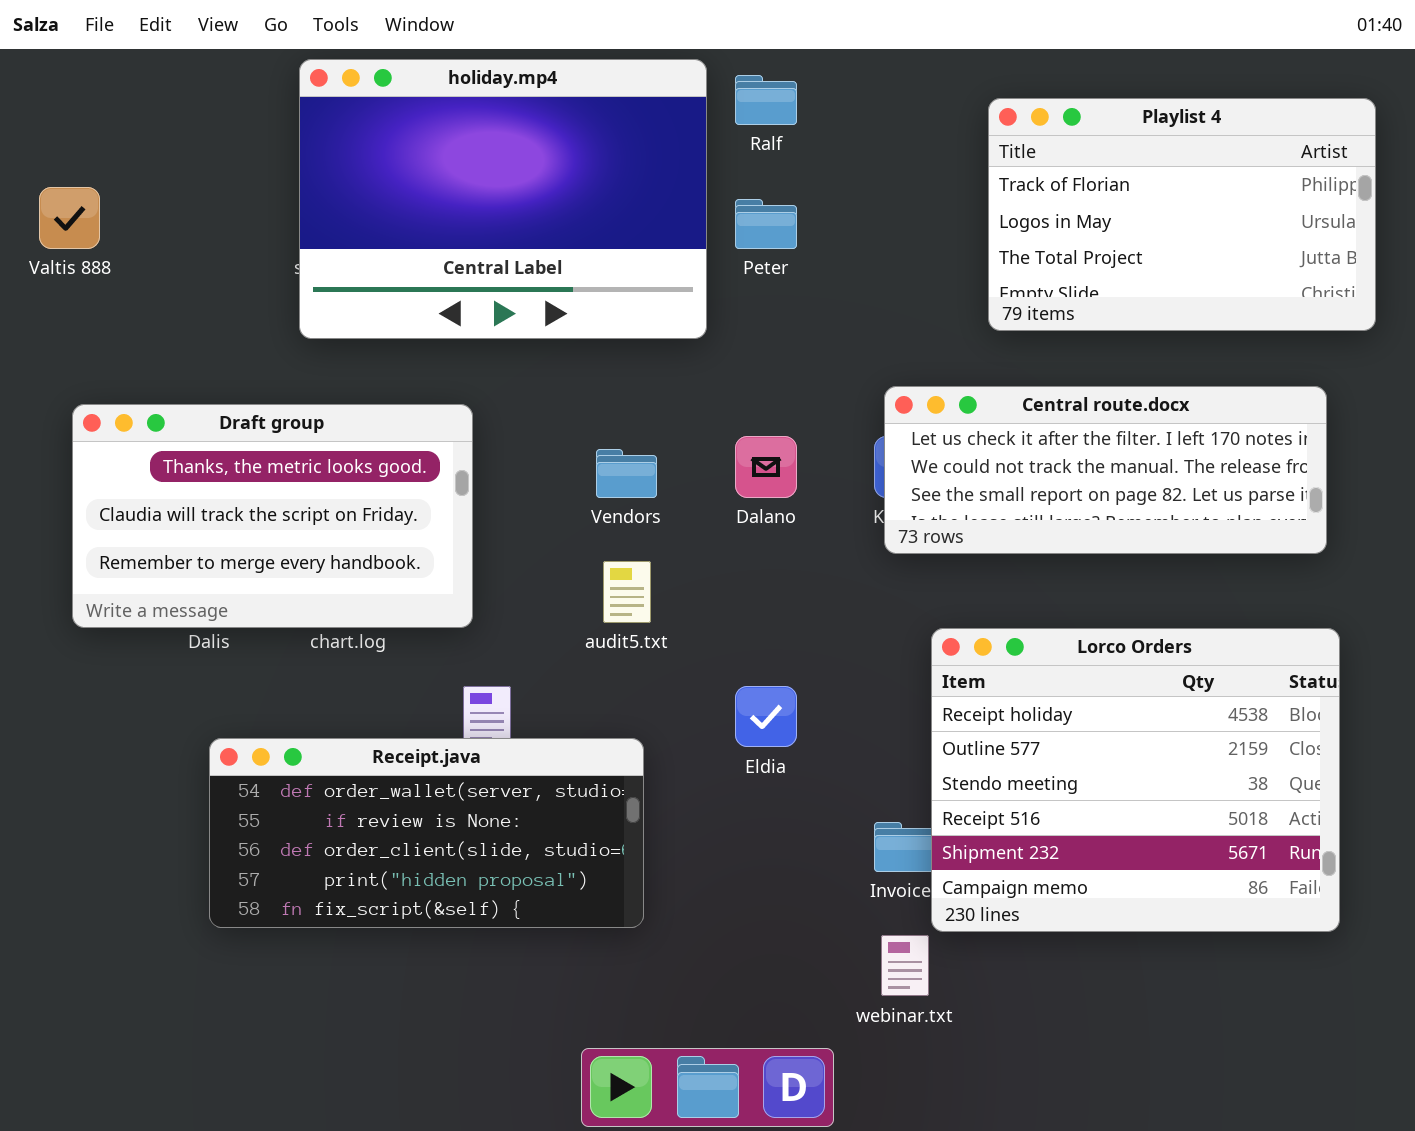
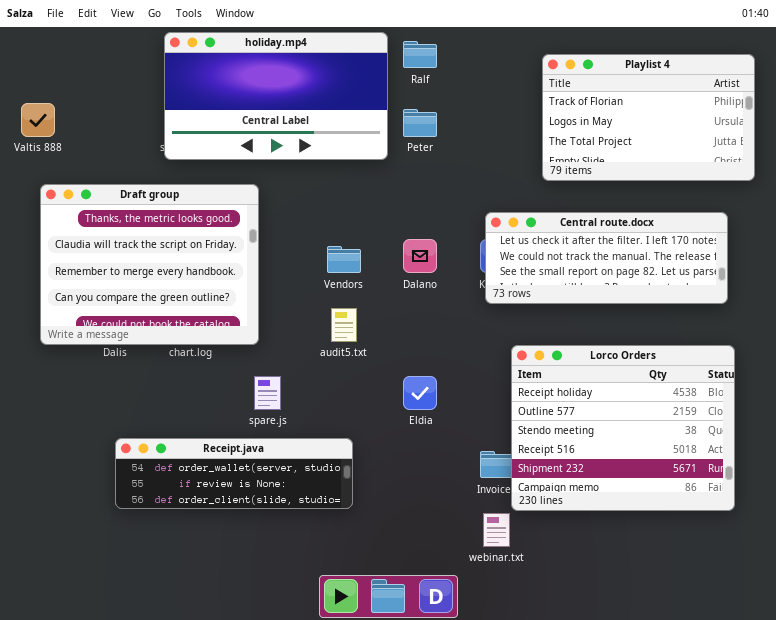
holiday.mp4: [299,59,707,339] -> [164,32,388,160], resized
Draft group: [72,404,473,628] -> [40,184,259,345], resized
Receipt.java: [209,738,644,928] -> [115,438,353,509], resized

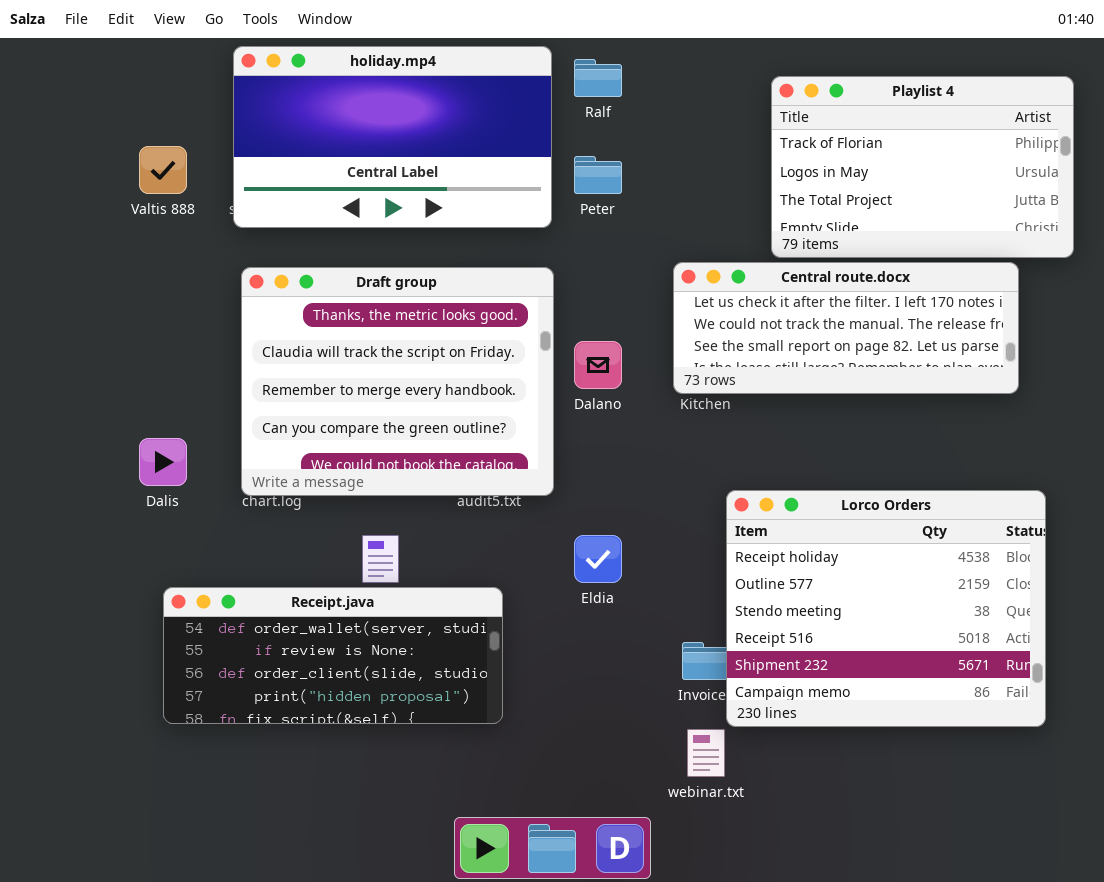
Valtis 888: [21,103,55,137] -> [139,146,187,194], moved
Draft group: [40,184,259,345] -> [241,267,554,496], moved
Central route.docx: [485,212,728,304] -> [673,262,1019,394], moved
Receipt.java: [115,438,353,509] -> [163,587,503,724], resized

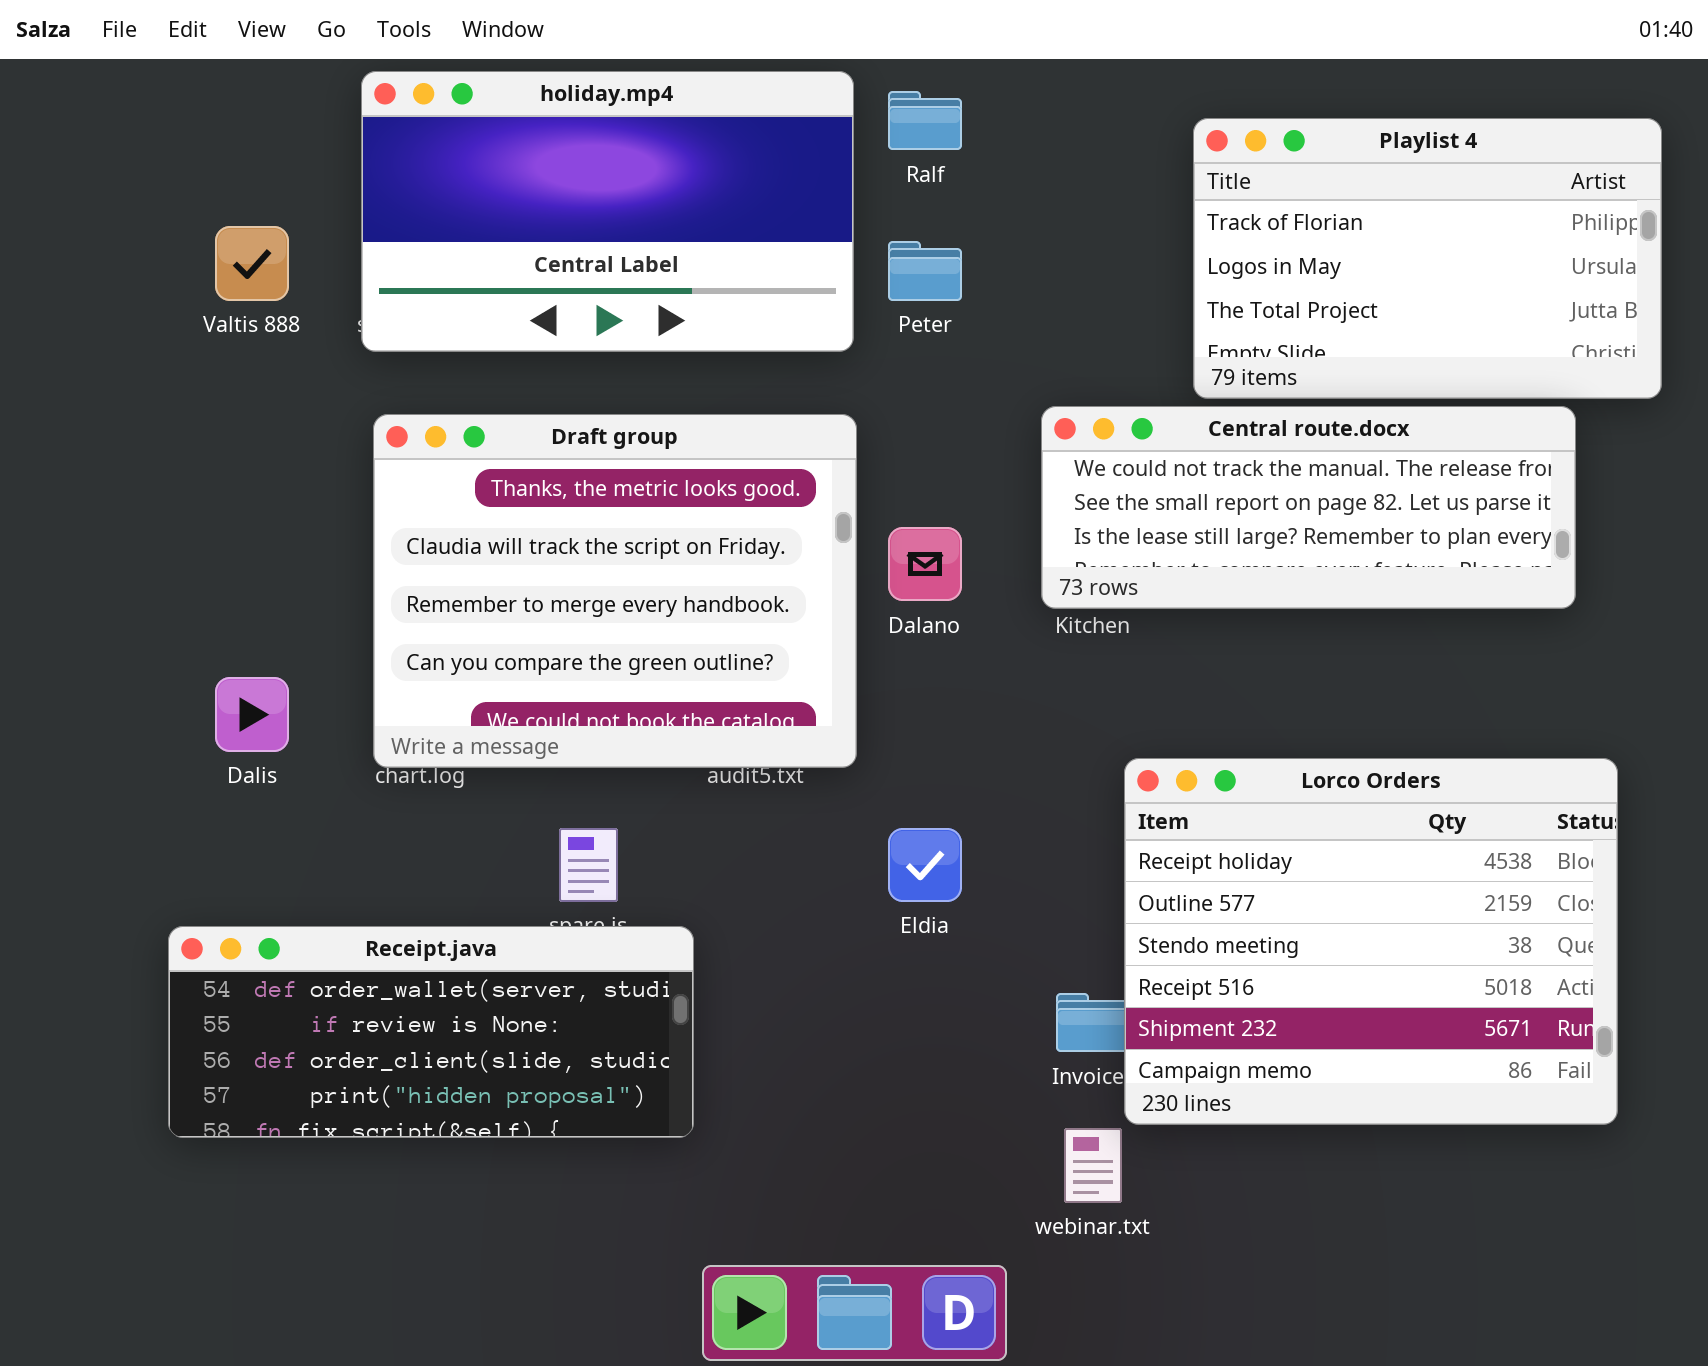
Central route.docx: [673,262,1019,394] -> [1041,406,1576,609], scrolled down 1 row
Receipt.java: [163,587,503,724] -> [168,926,694,1138], moved

